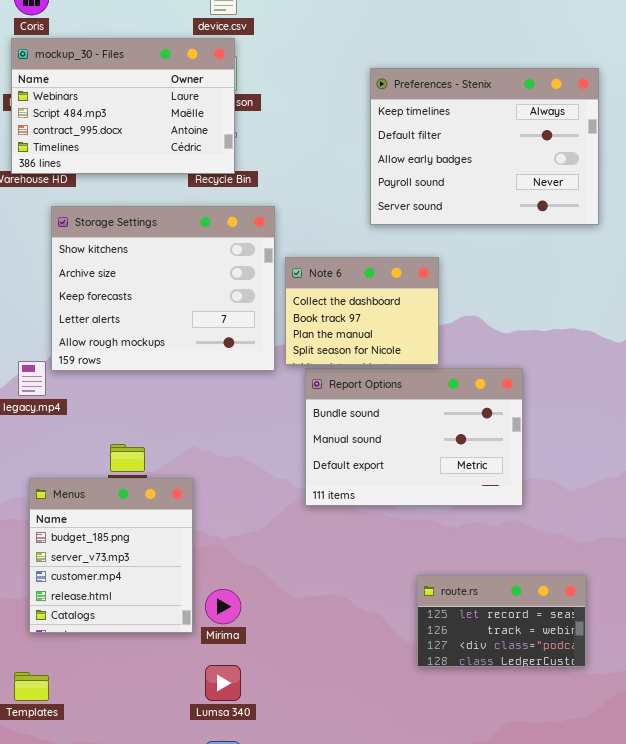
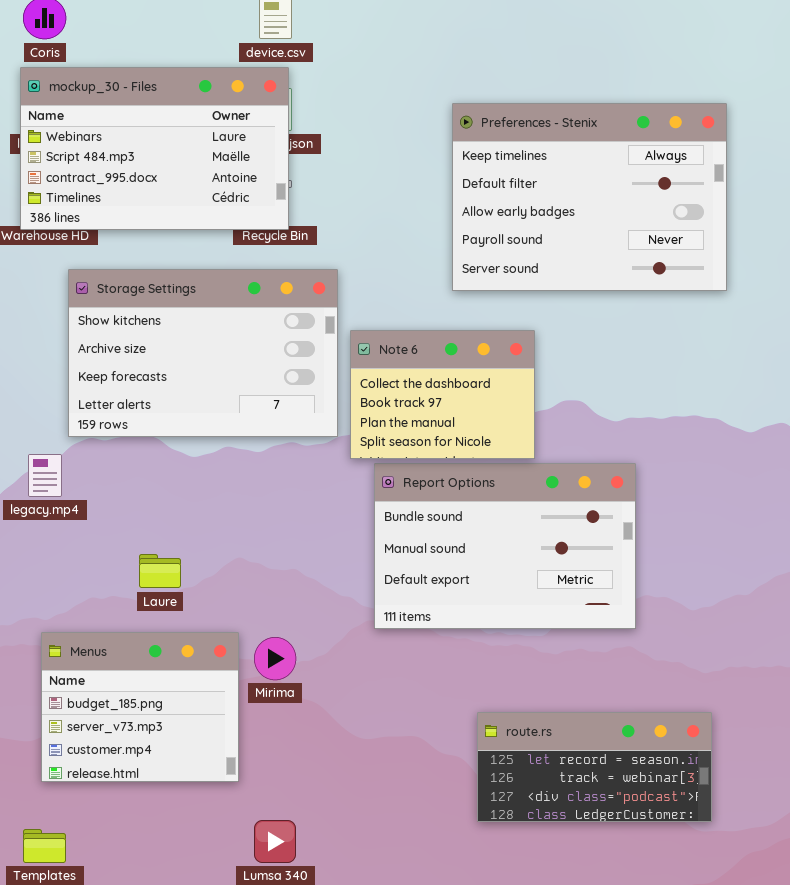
Storage Settings: [51,206,275,371] -> [68,269,338,437], resized
Menus: [29,478,193,633] -> [41,632,239,782], resized
route.rs: [417,575,586,667] -> [477,712,712,822], resized
Mirima: [205,589,241,624] -> [254,637,296,680], moved

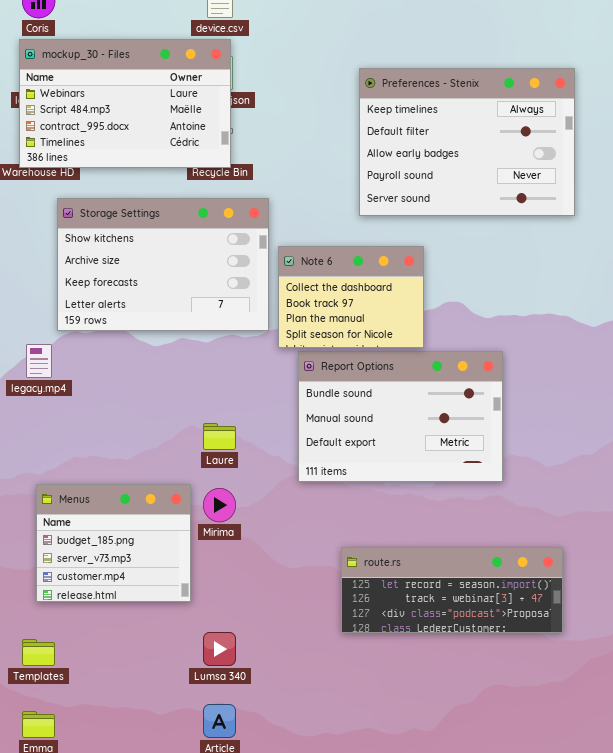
Laure: [139,554,181,588] -> [203,423,236,450], moved
route.rs: [477,712,712,822] -> [341,547,563,633], resized

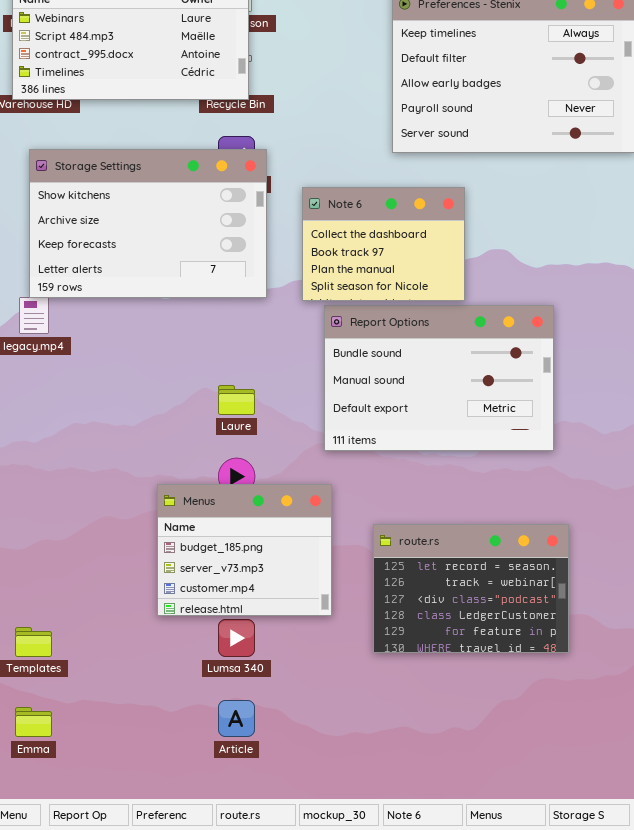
Storage Settings: [57,198,269,331] -> [29,149,267,298], moved
Menus: [36,484,191,602] -> [157,484,332,616], moved
route.rs: [341,547,563,633] -> [373,524,569,653], resized

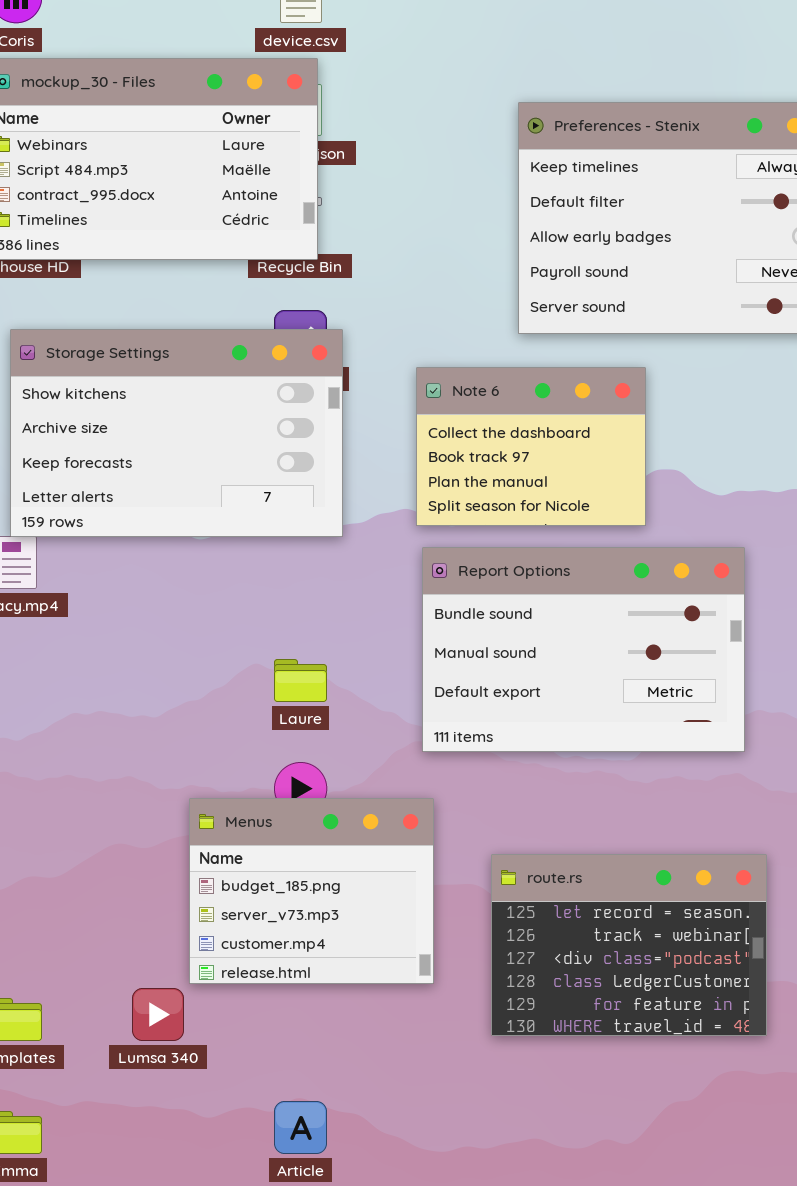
Note 6: [302,187,465,301] -> [416,367,646,526], moved
Lumsa 340: [218,619,255,657] -> [132,988,184,1041], moved

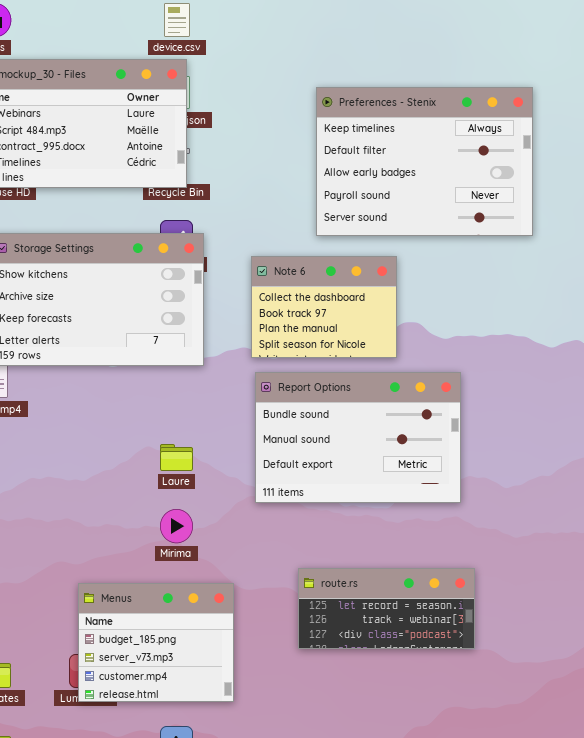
Menus: [189,798,434,984] -> [78,583,234,702], moved
route.rs: [491,854,767,1036] -> [298,568,475,649], resized

